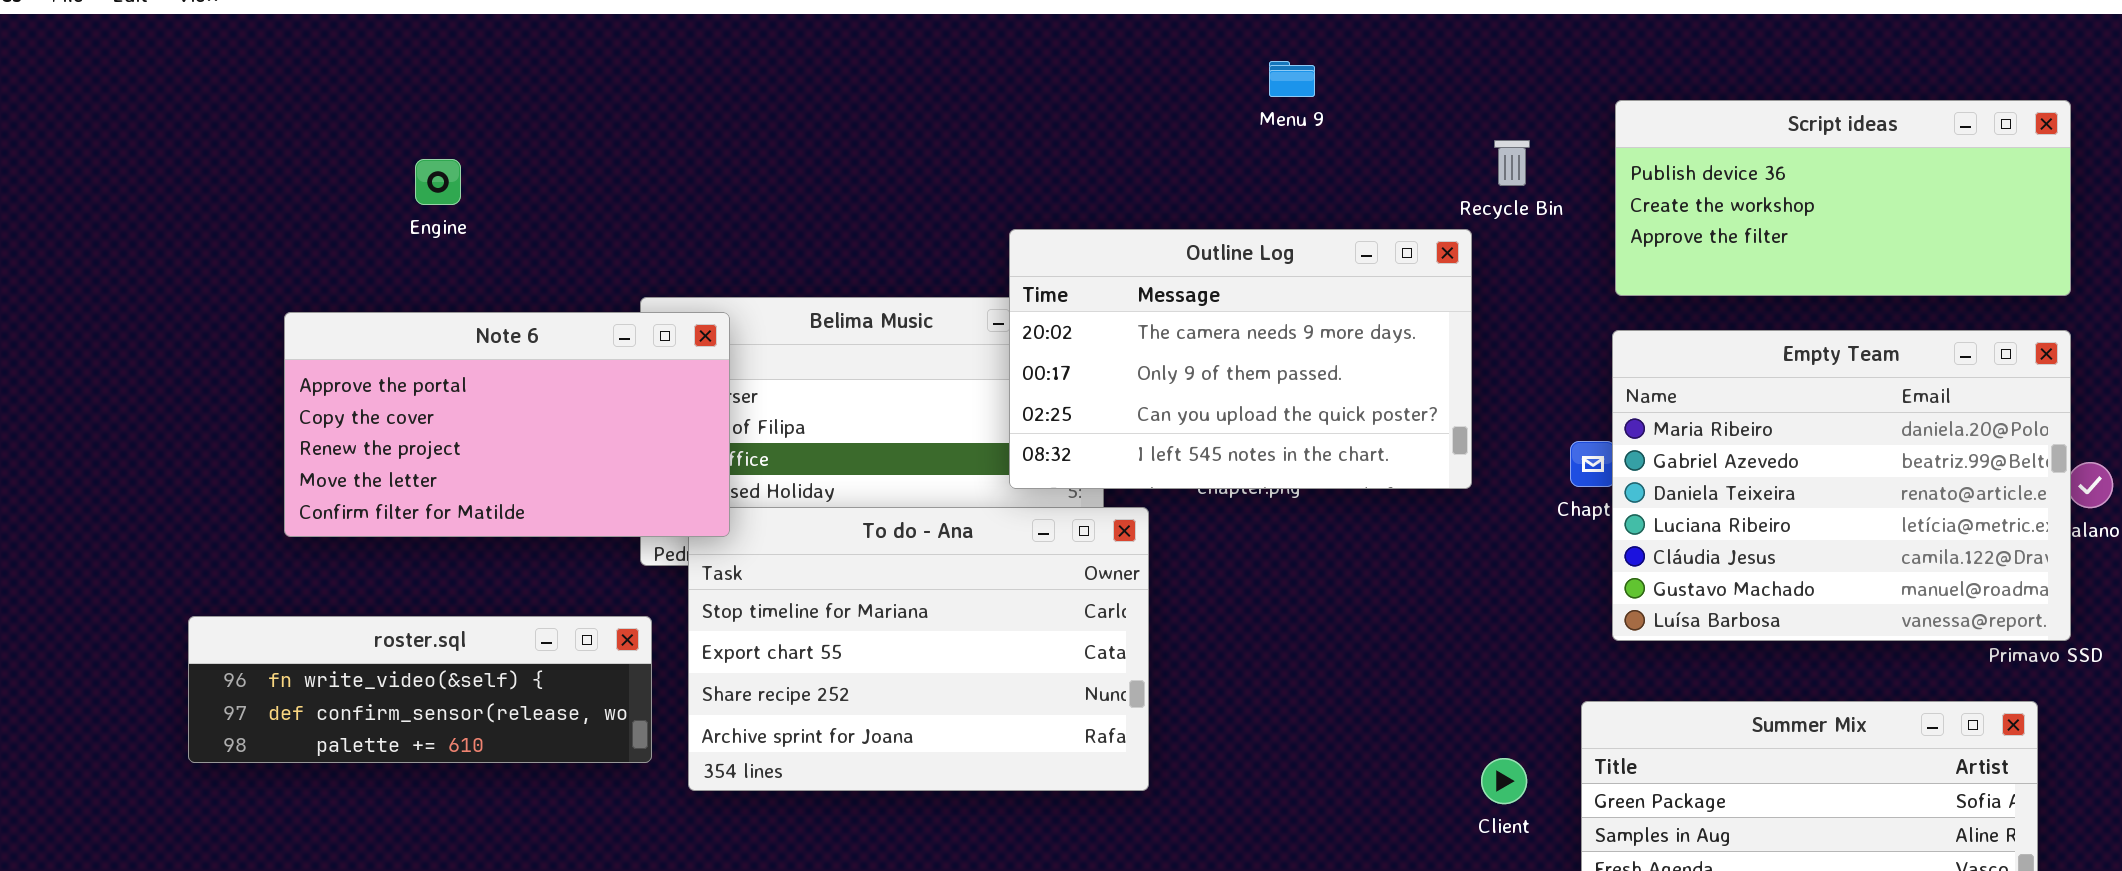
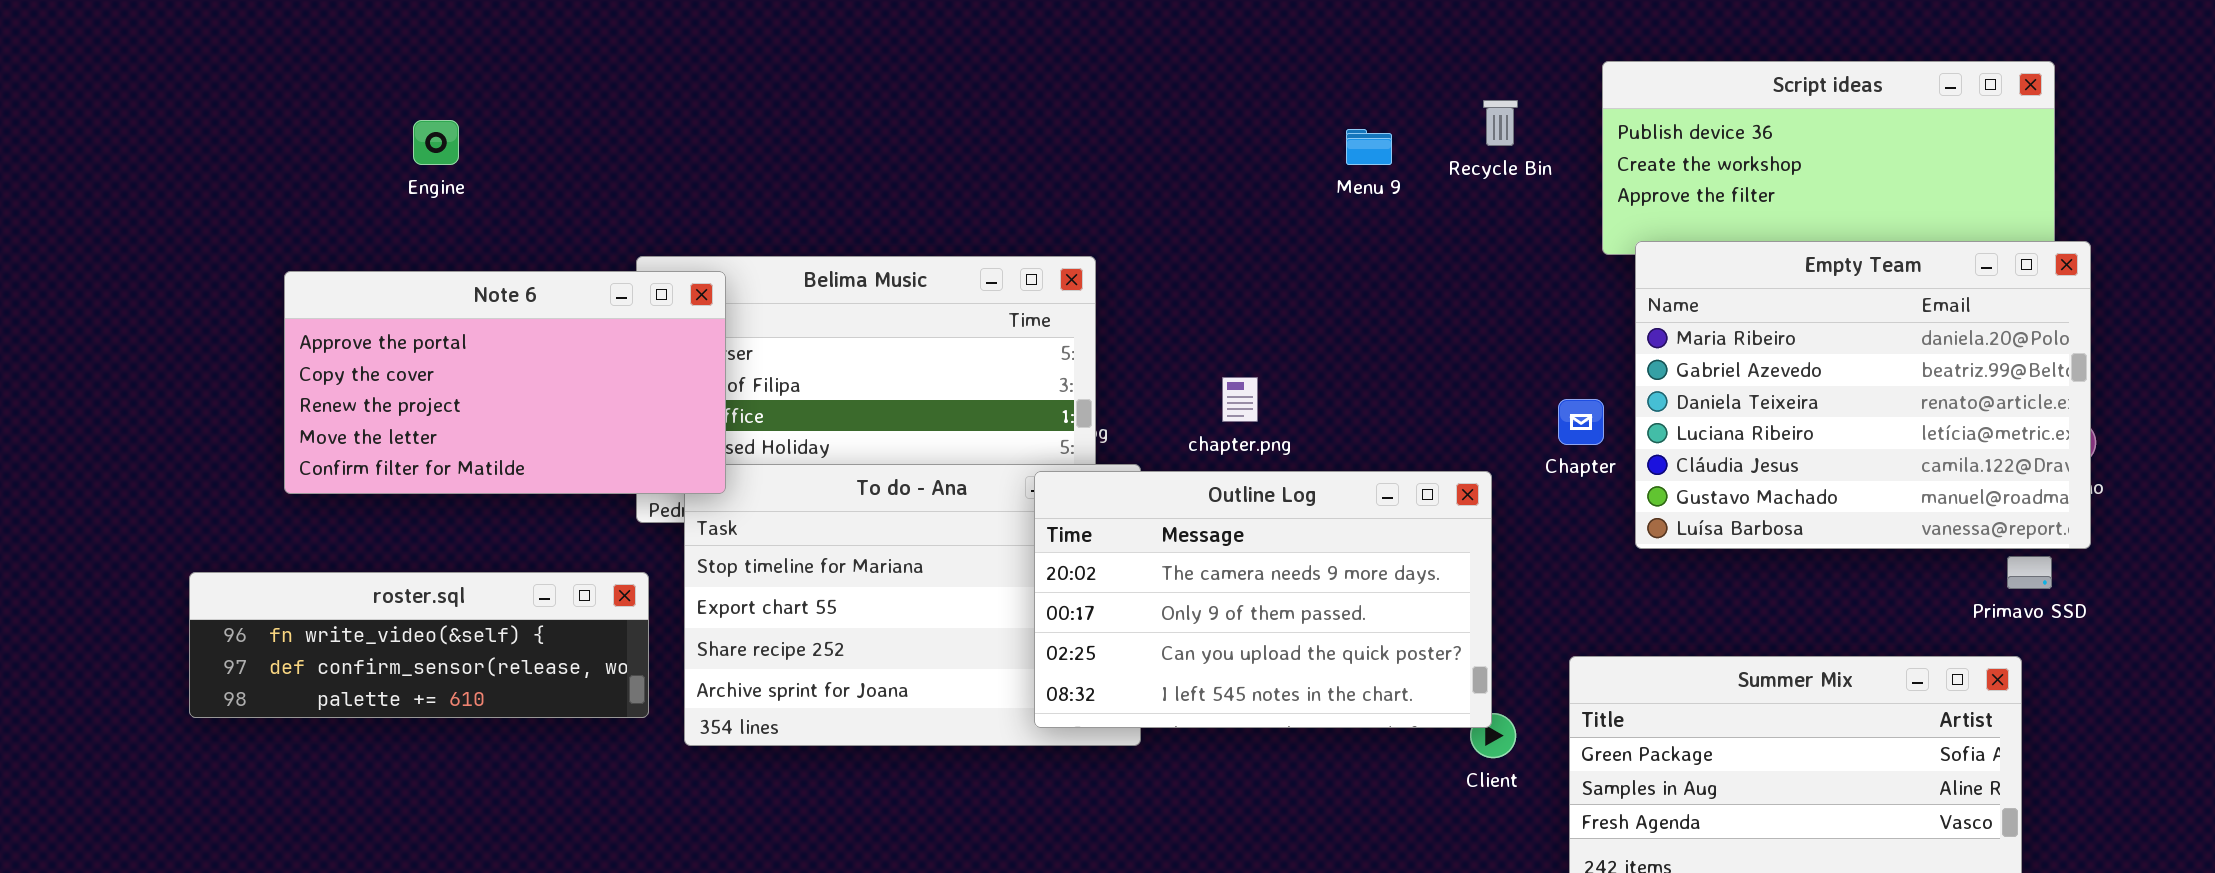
Menu 9: [1269,61,1315,97] -> [1346,129,1392,165], moved
Outline Log: [1009,229,1472,489] -> [1034,471,1492,728], moved
Empty Team: [1612,330,2071,641] -> [1635,241,2091,549], moved

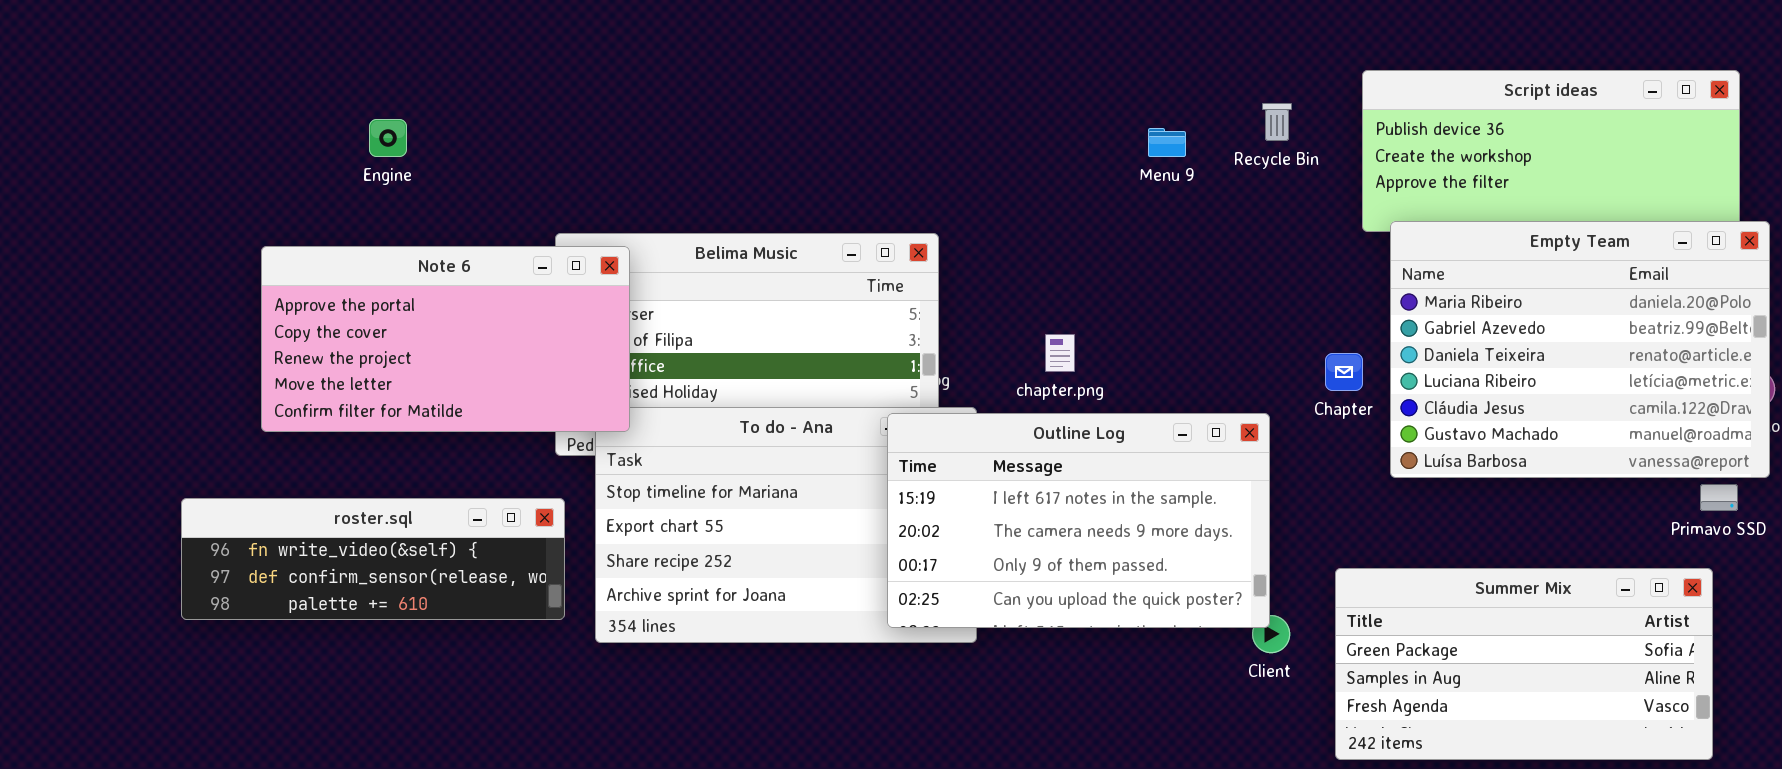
Outline Log: [1034,471,1492,728] -> [887,413,1270,628], scrolled up 1 row

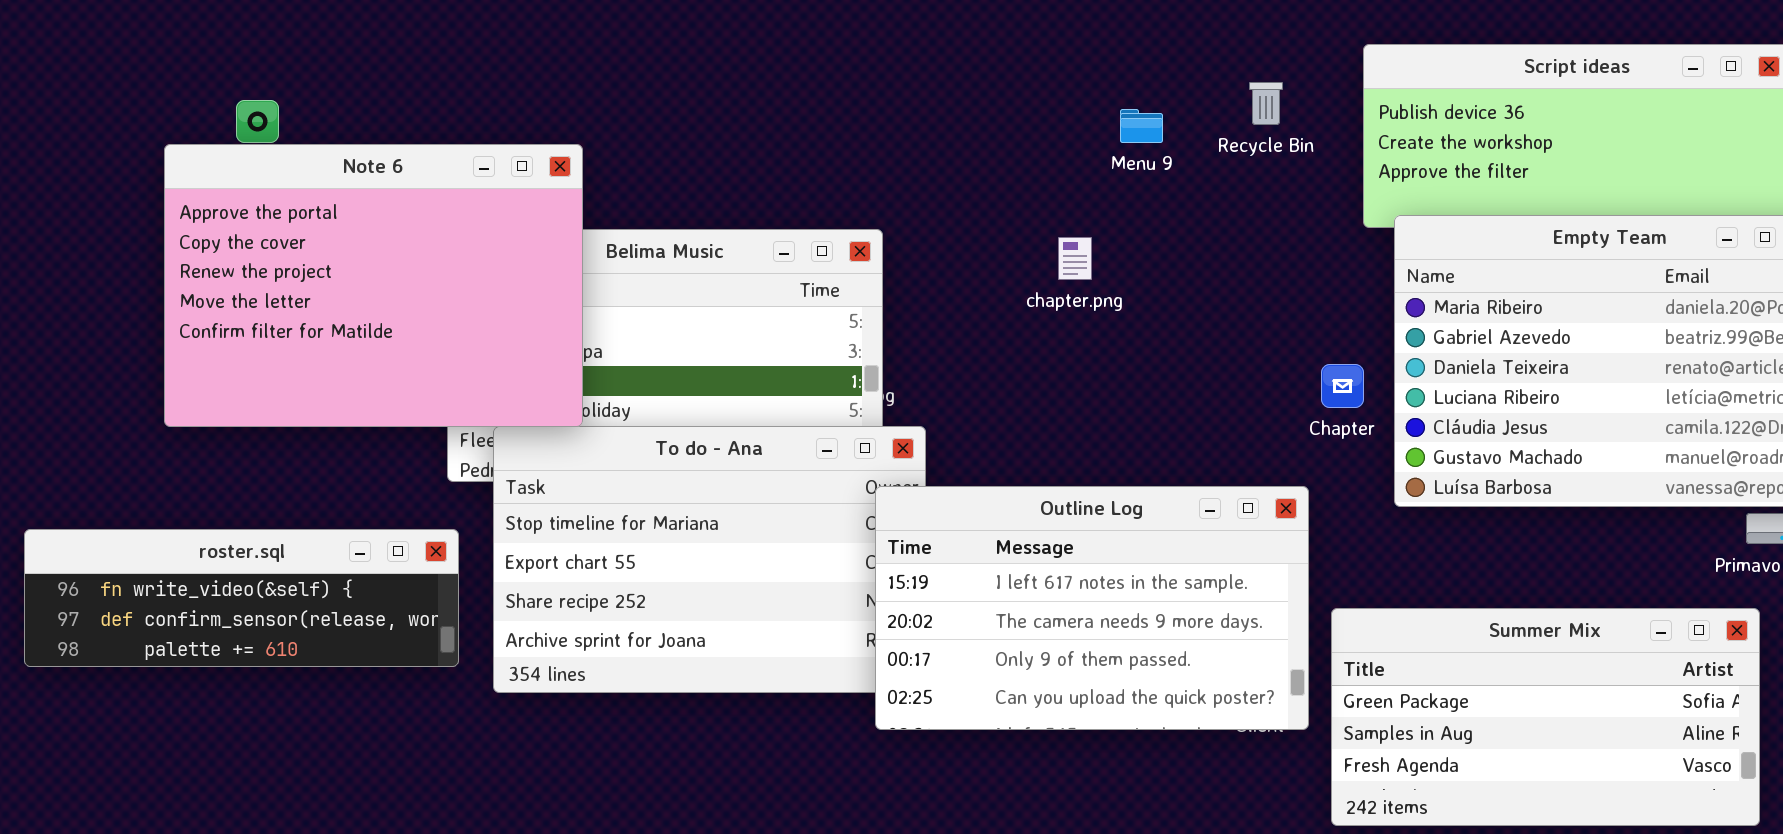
Note 6: [261,246,630,432] -> [164,144,583,427], moved, resized
chapter.png: [1045,334,1075,372] -> [1058,237,1092,280], moved
Outline Log: [887,413,1270,628] -> [875,486,1309,730], moved

